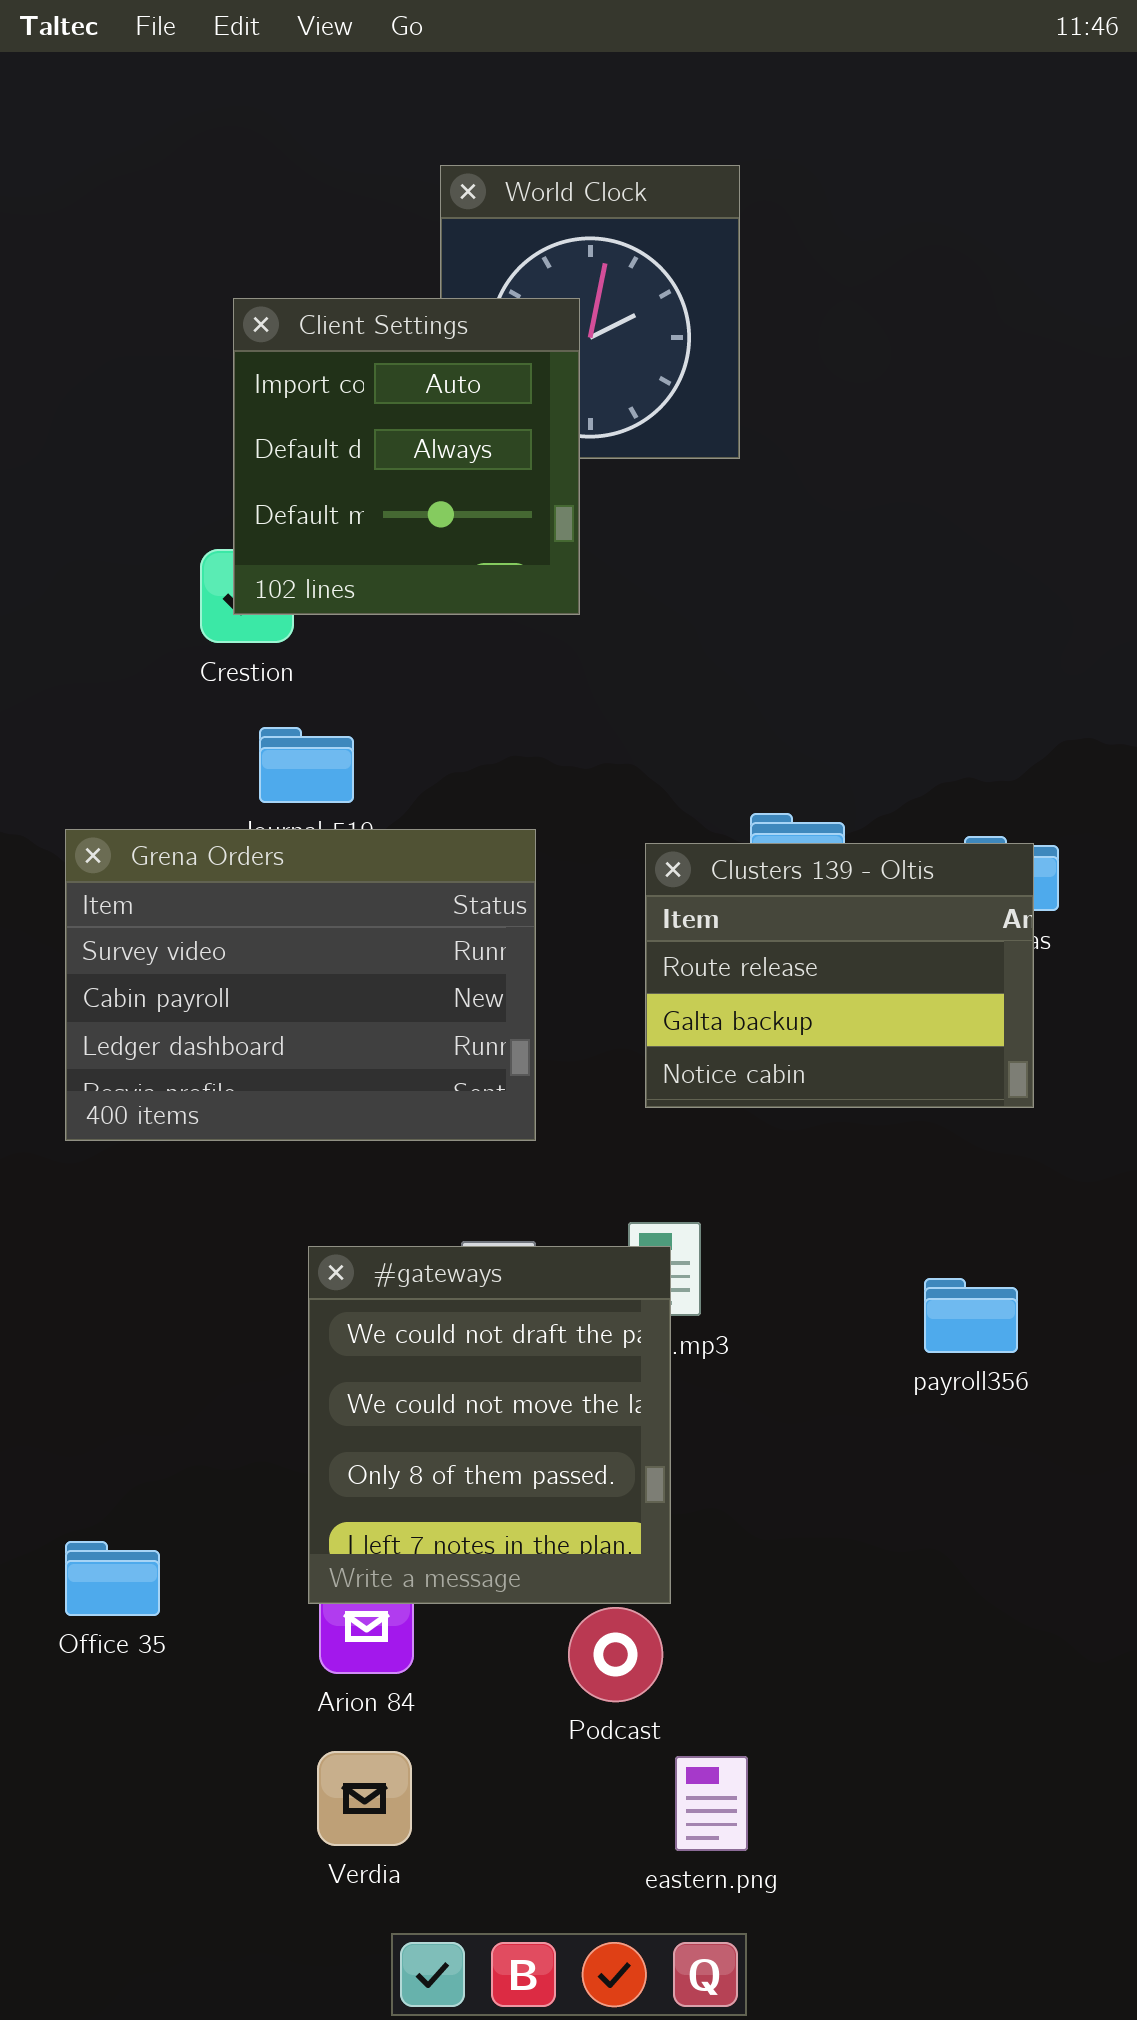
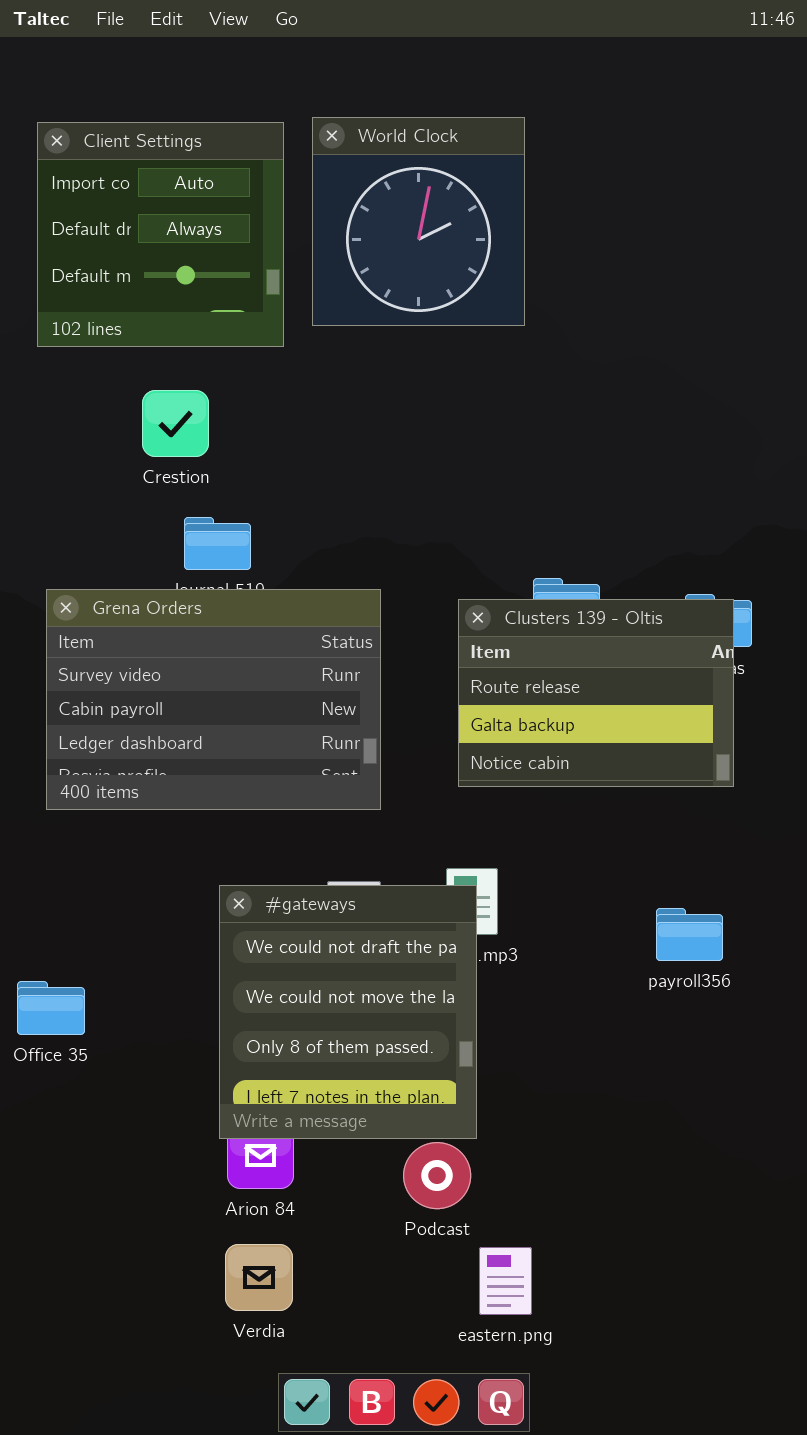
Client Settings: [233,298,580,615] -> [37,122,284,347], moved
Office 35: [65,1541,160,1616] -> [17,981,85,1035], moved

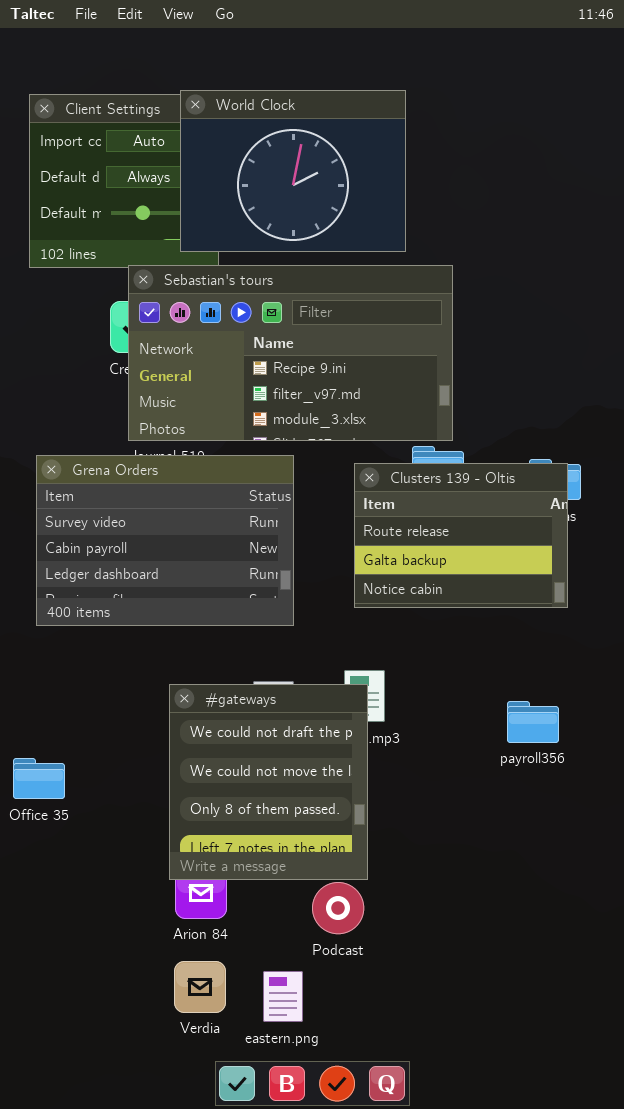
World Clock: [312,117,525,326] -> [180,90,406,252], resized
Sebastian's tours: none -> [128,265,453,441], opened
eastern.png: [479,1247,532,1315] -> [263,971,303,1022], moved

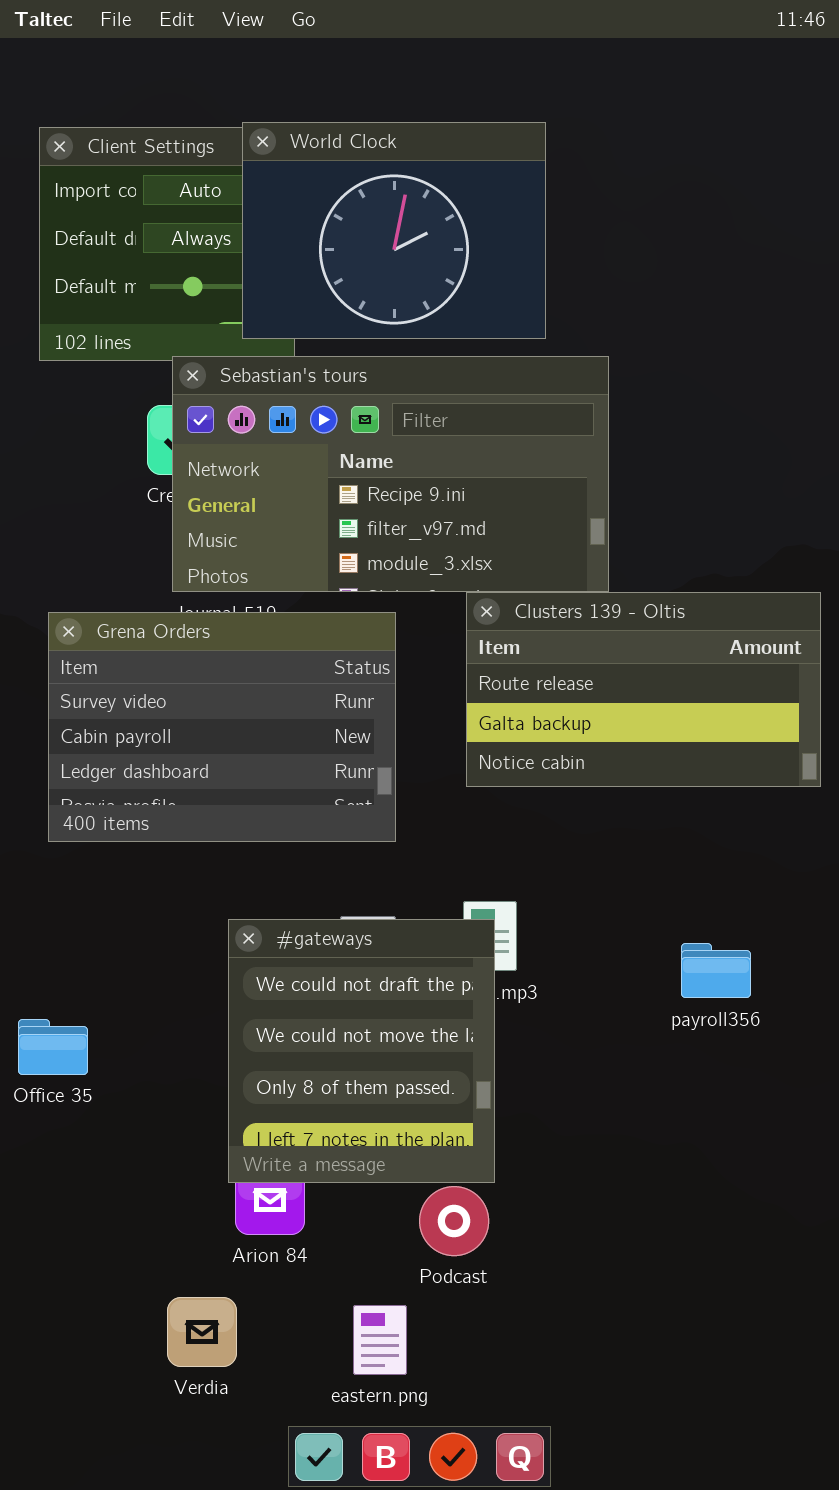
Clusters 139 - Oltis: [354,463,568,608] -> [466,592,821,787], moved, resized
Verdia: [174,961,226,1013] -> [167,1297,237,1367], moved

